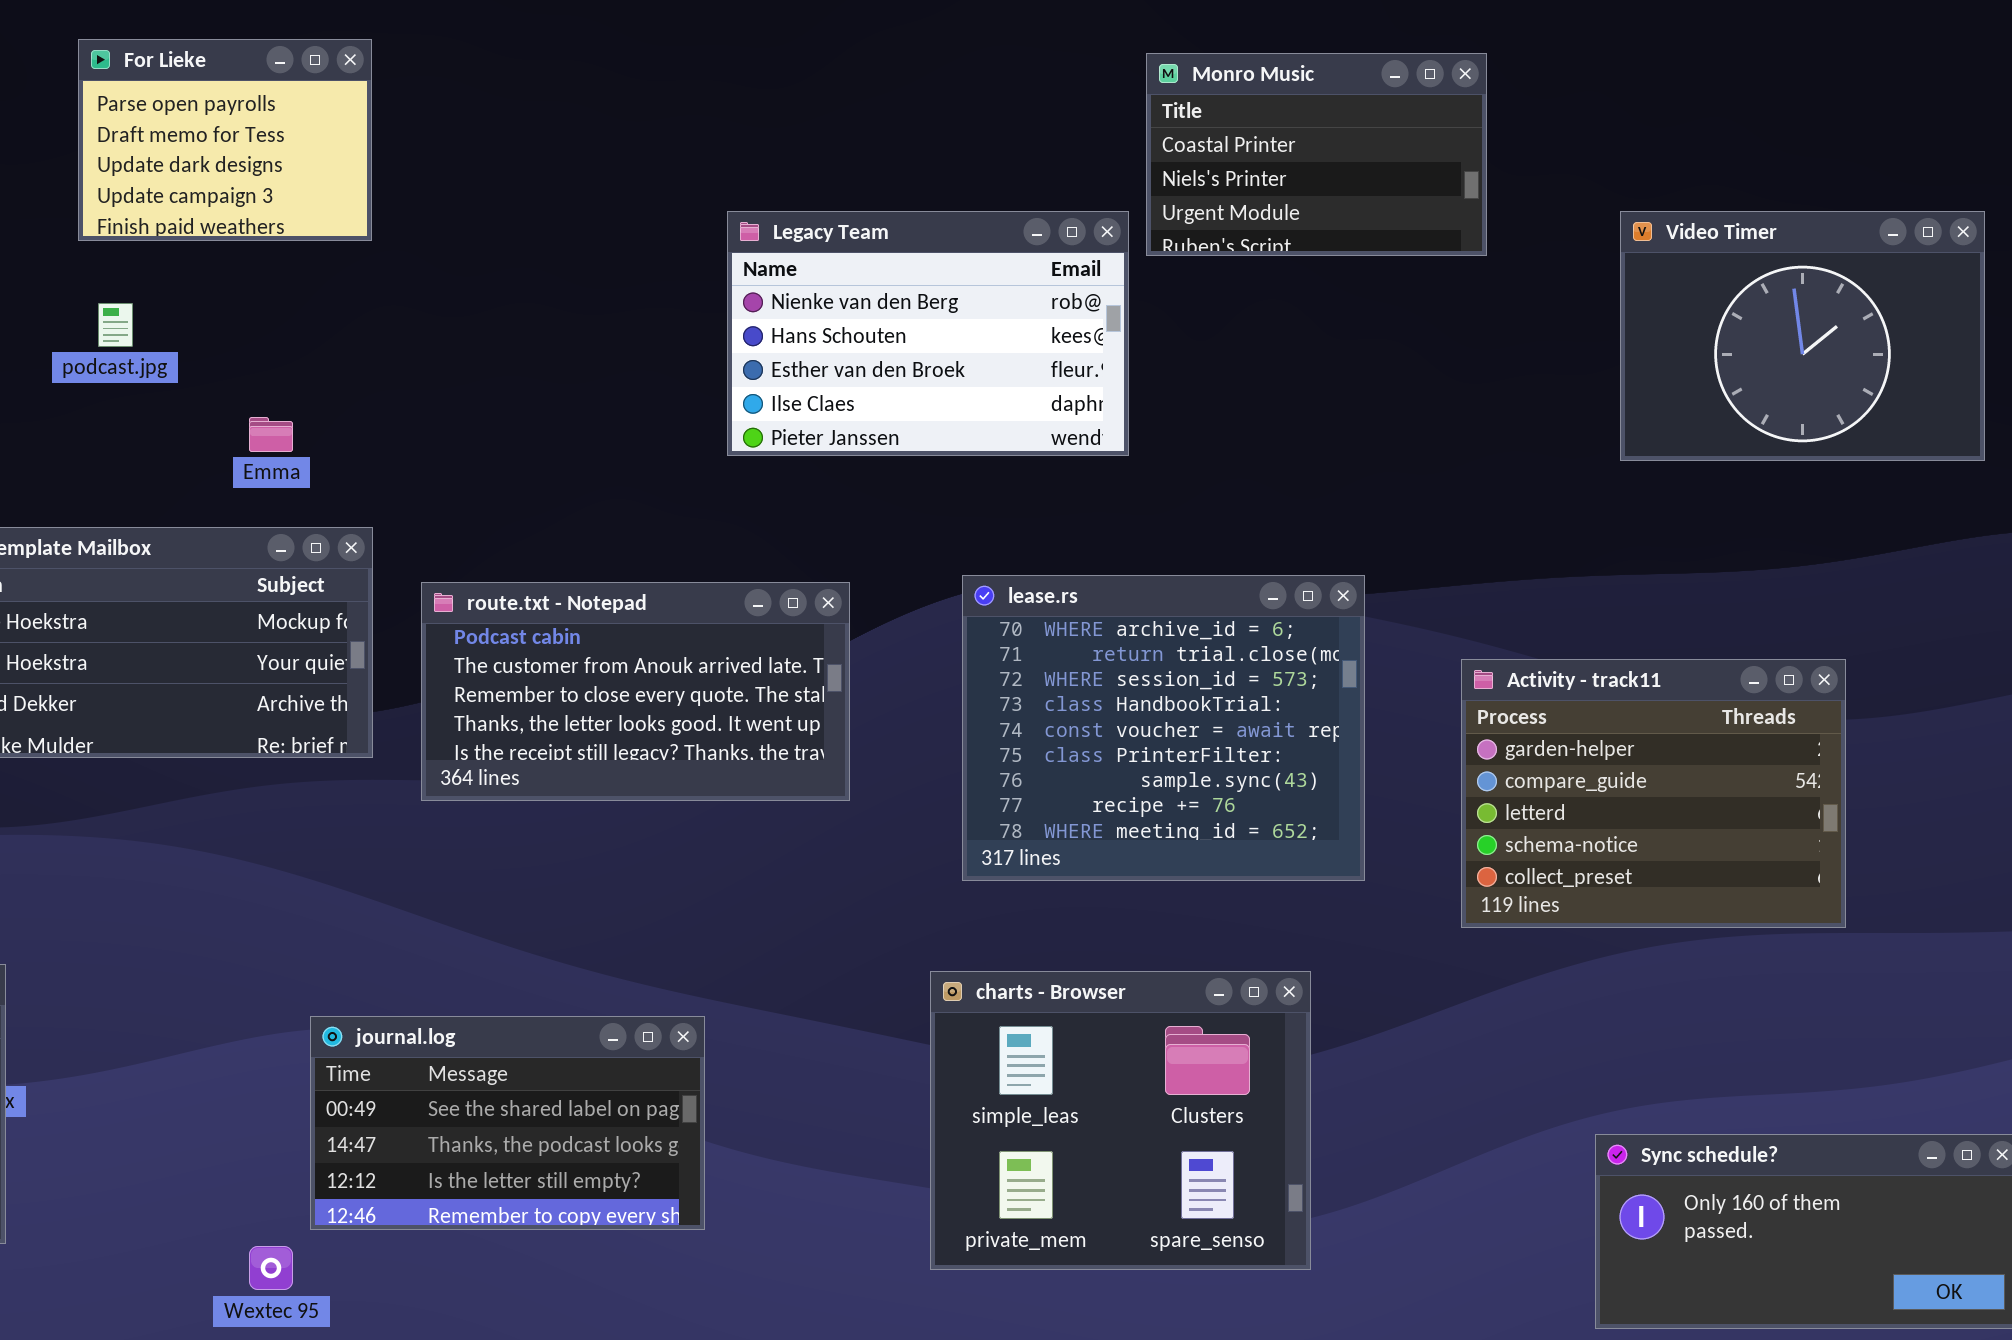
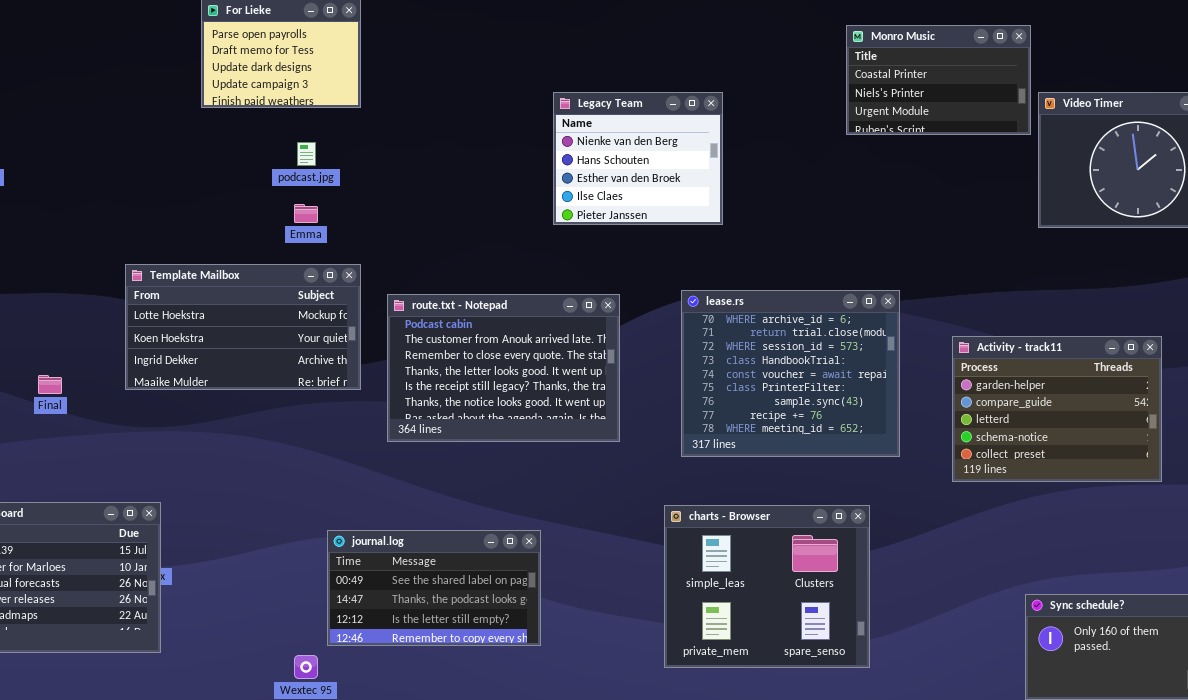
Monro Music: [1146,53,1487,256] -> [846,25,1031,135], moved
Legacy Team: [727,211,1129,456] -> [553,92,723,225], resized
podcast.jpg: [98,303,133,347] -> [297,142,316,166], moved
route.txt - Notepad: [421,582,850,801] -> [387,294,620,442], resized

